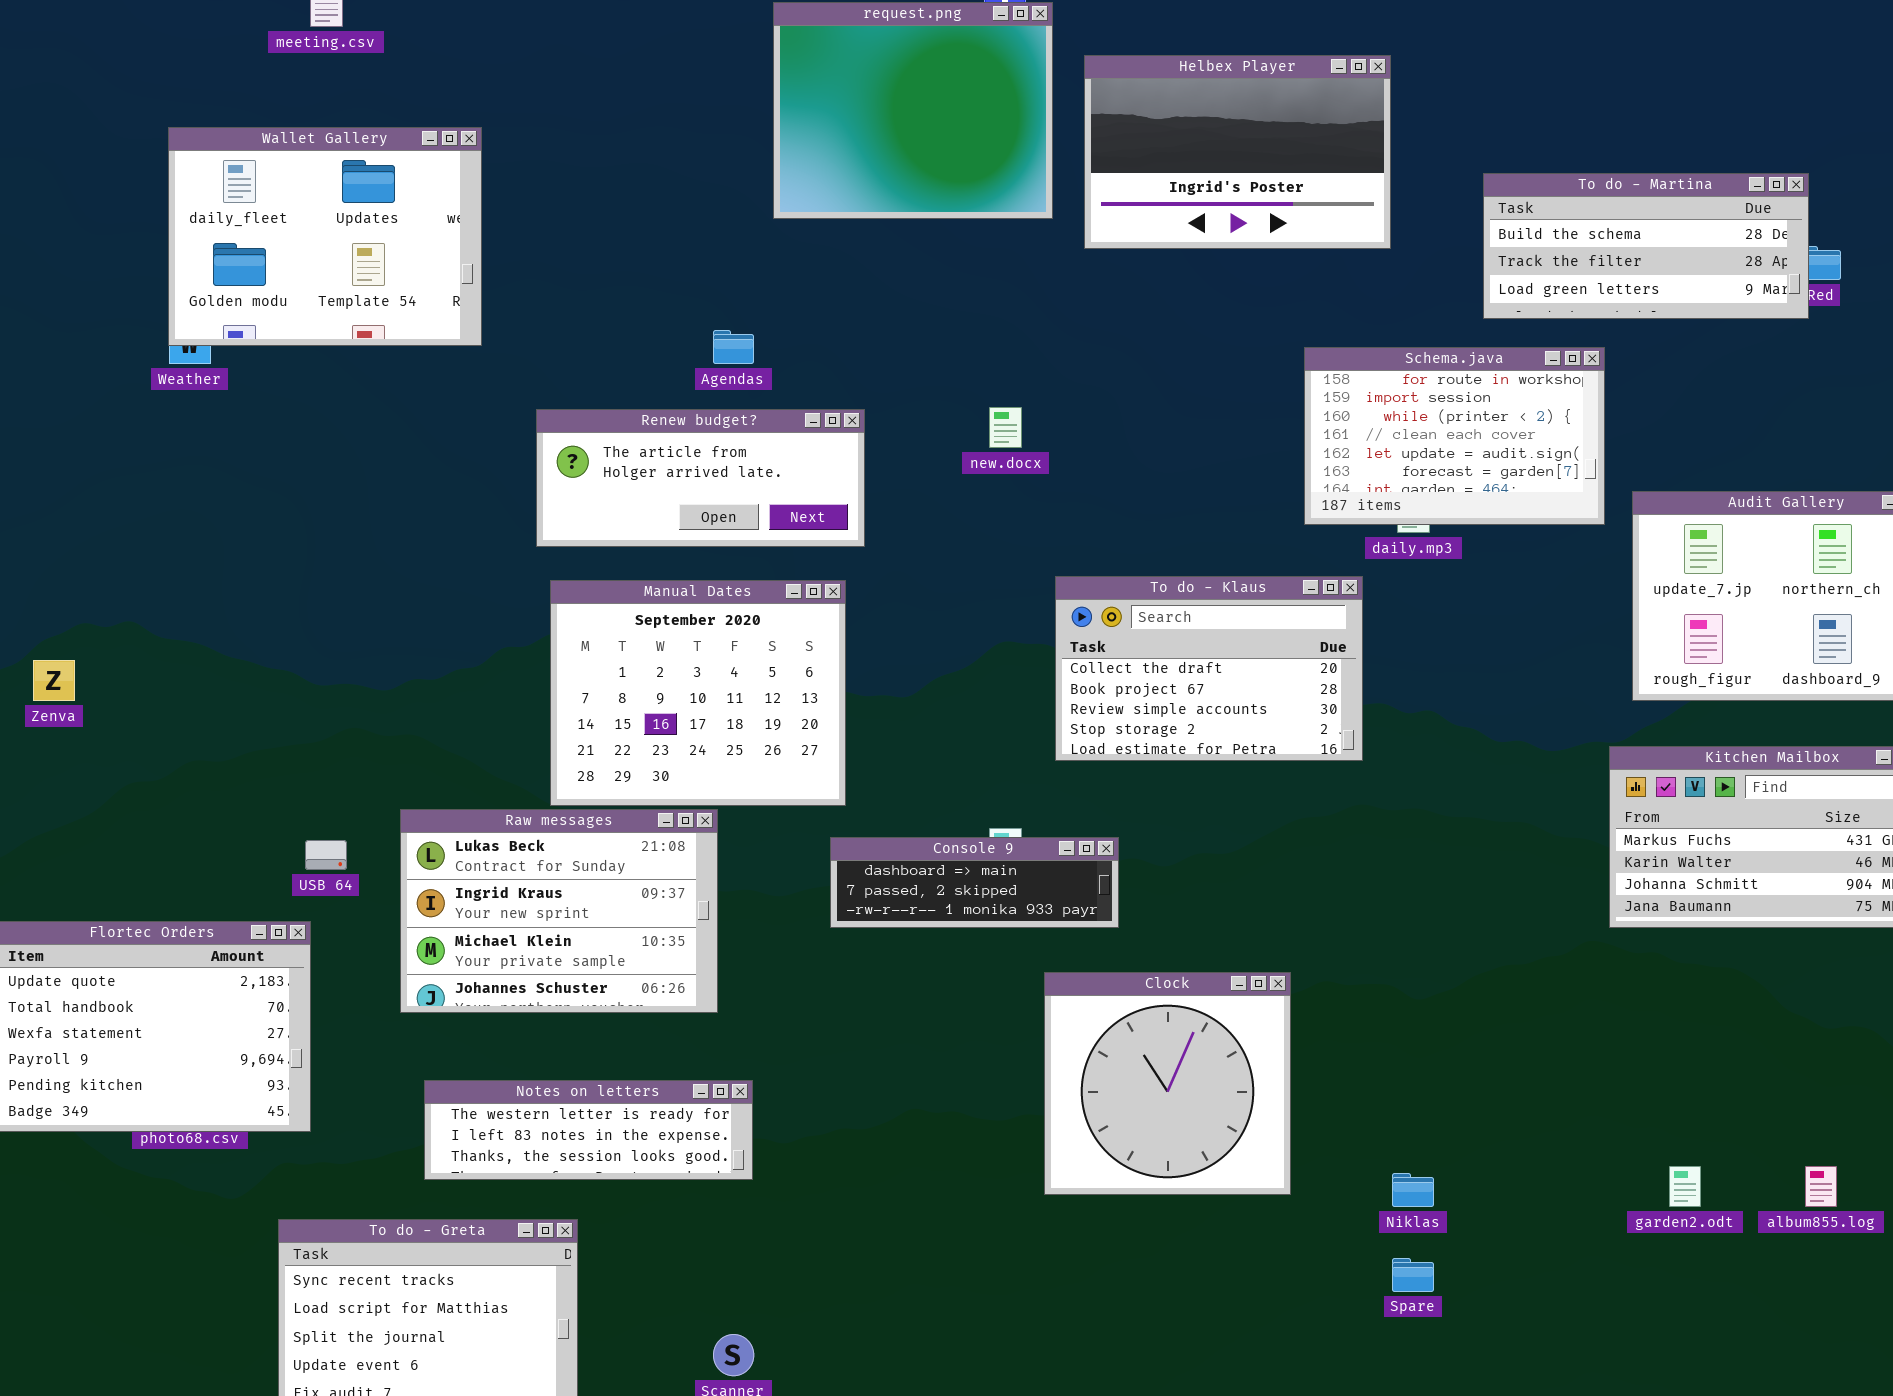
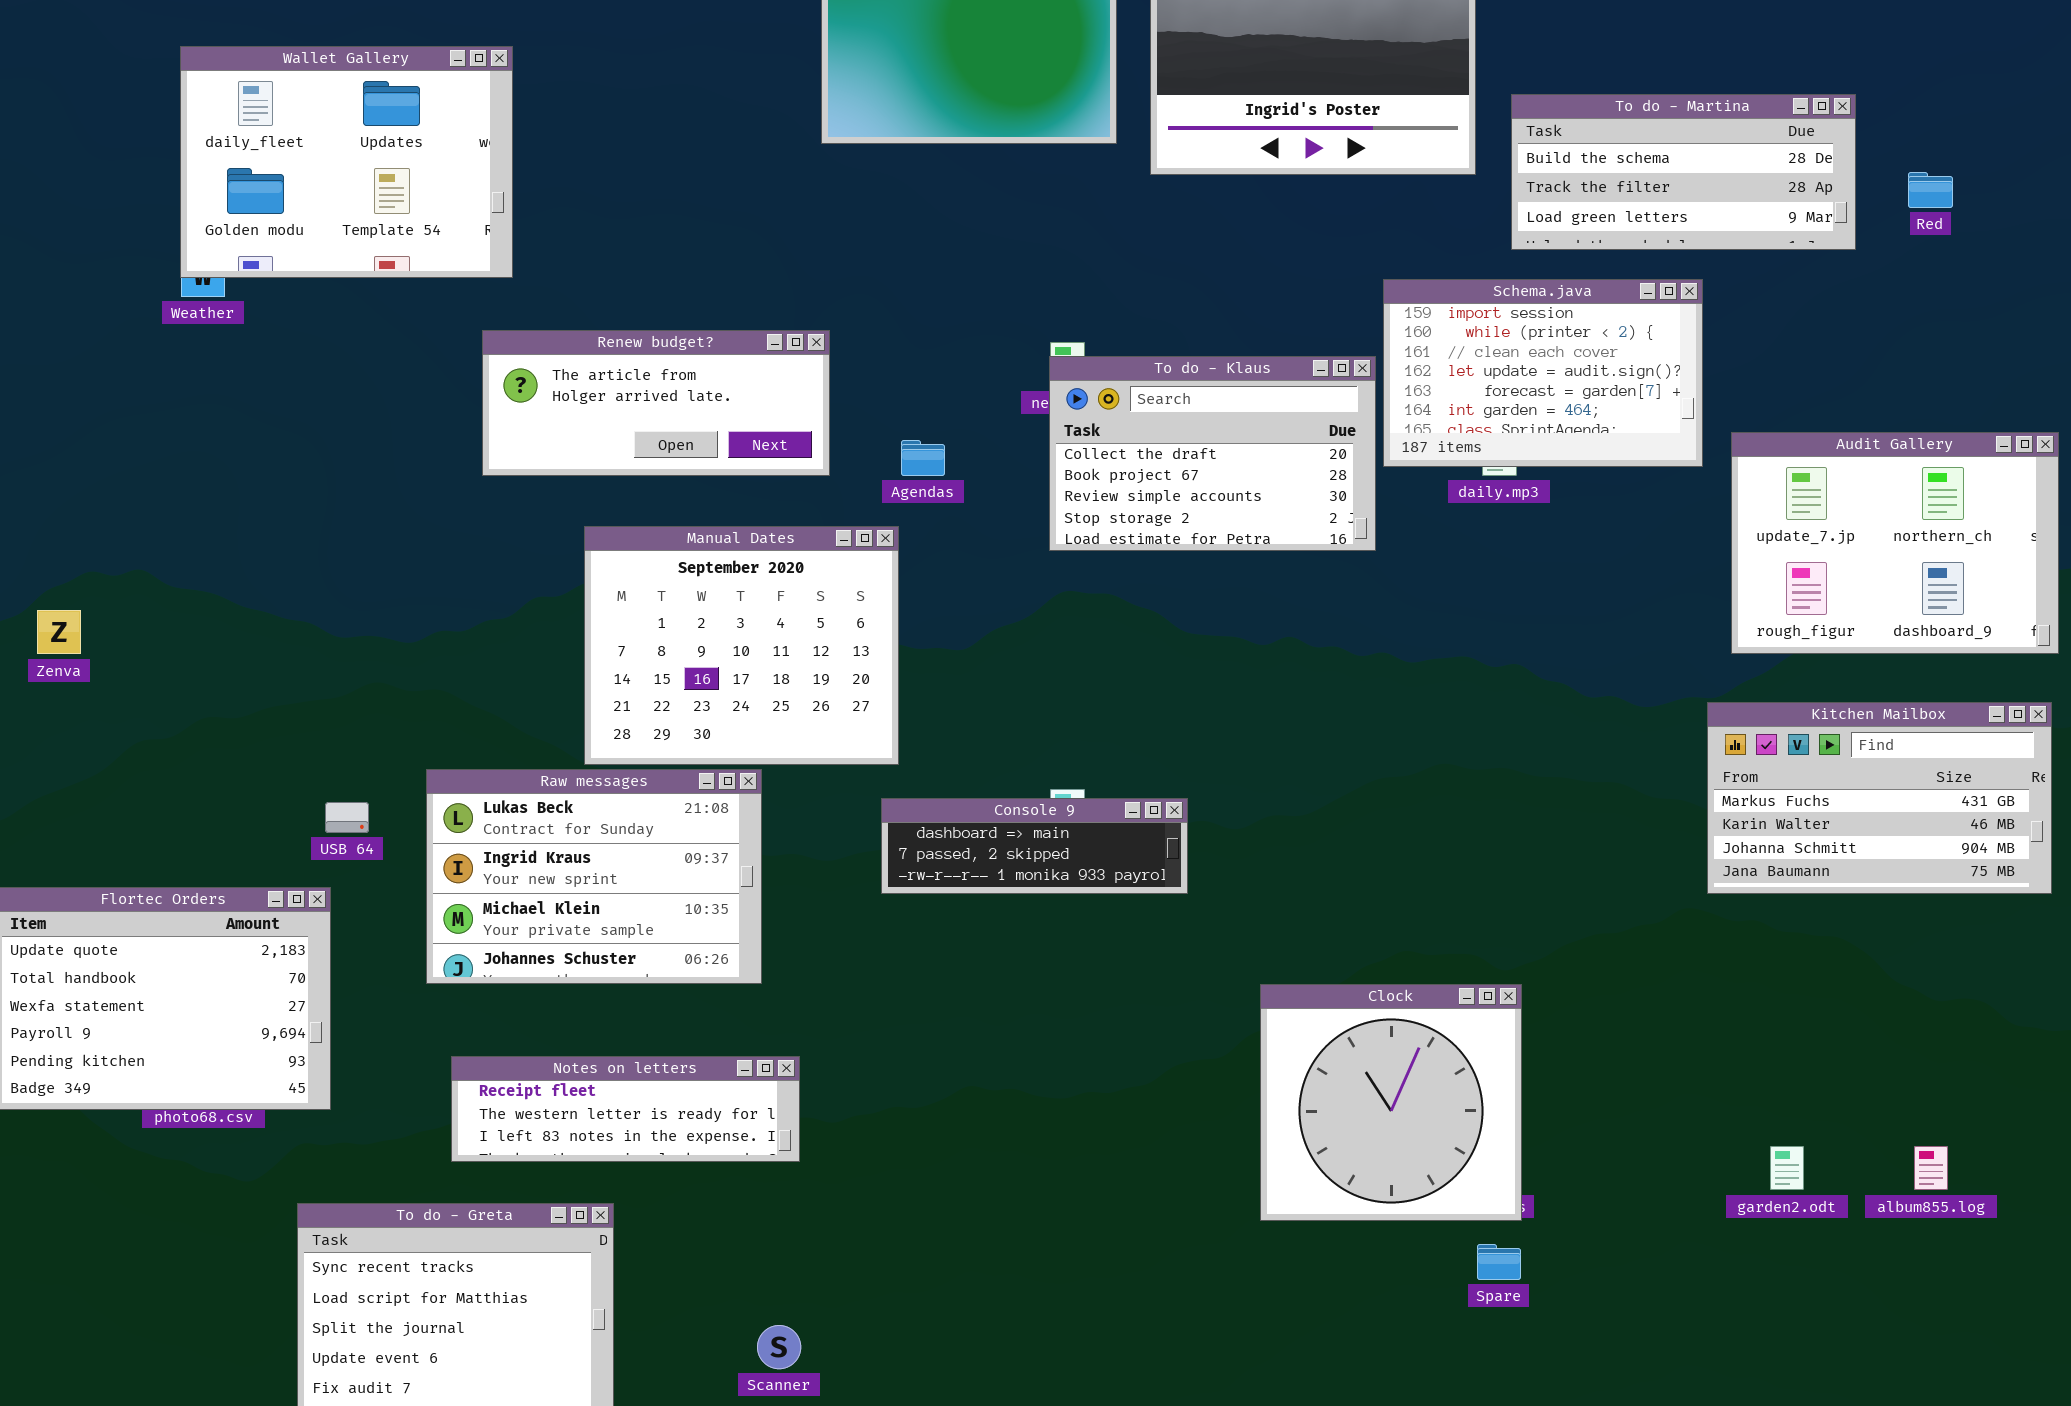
To do - Martina: [1483,173,1809,319] -> [1511,94,1856,250], moved
Agendas: [713,330,754,364] -> [901,440,945,476], moved
Schema.java: [1304,347,1605,525] -> [1383,279,1703,467], scrolled down 1 row
Renew budget?: [536,409,865,547] -> [482,330,830,476], moved
To do - Klaus: [1055,576,1363,761] -> [1049,356,1376,551], moved
Clock: [1044,972,1291,1195] -> [1260,984,1522,1221], moved
Notes on letters: [424,1080,753,1180] -> [451,1056,800,1162], scrolled up 1 row

